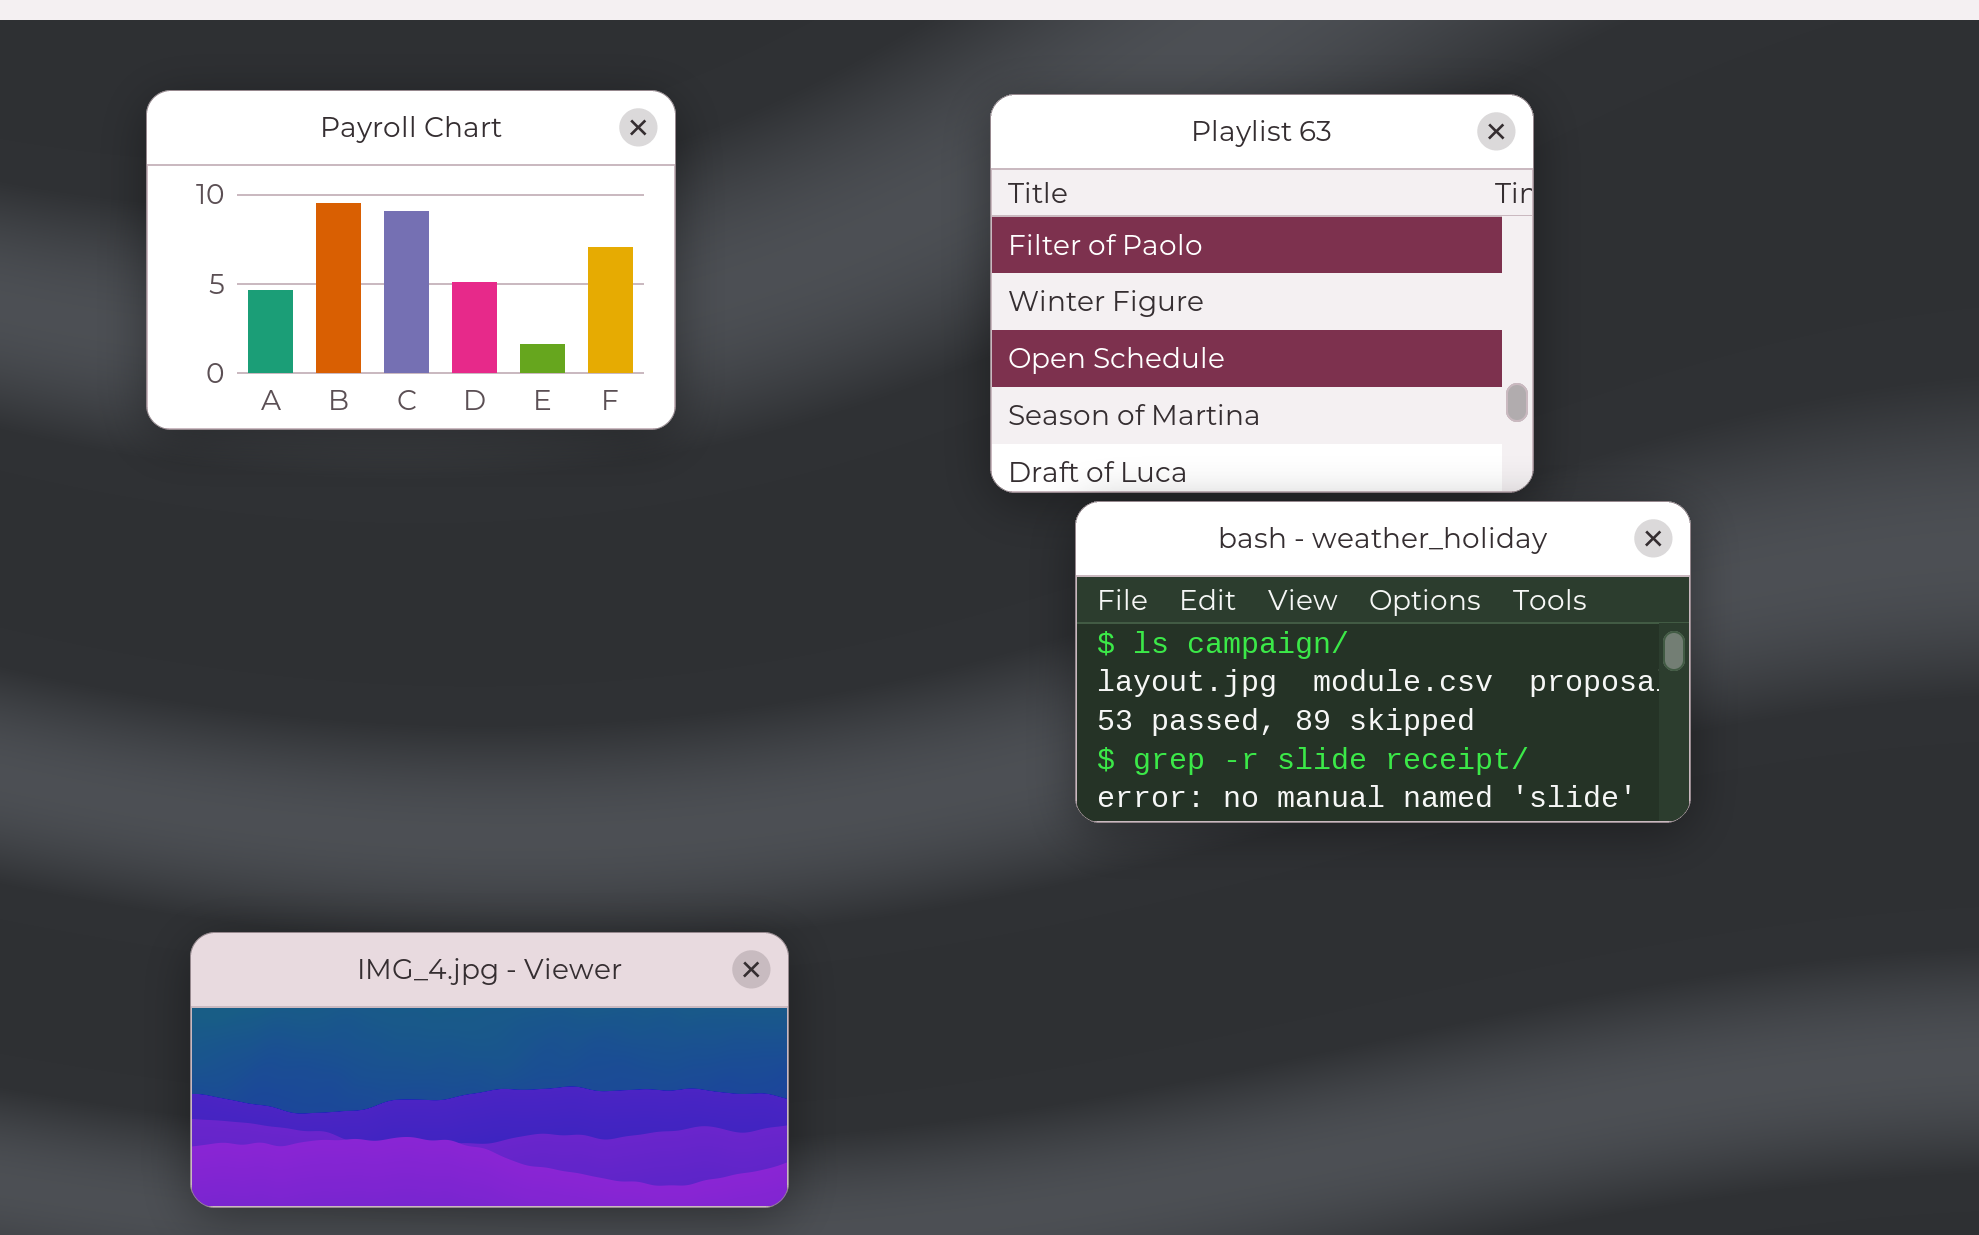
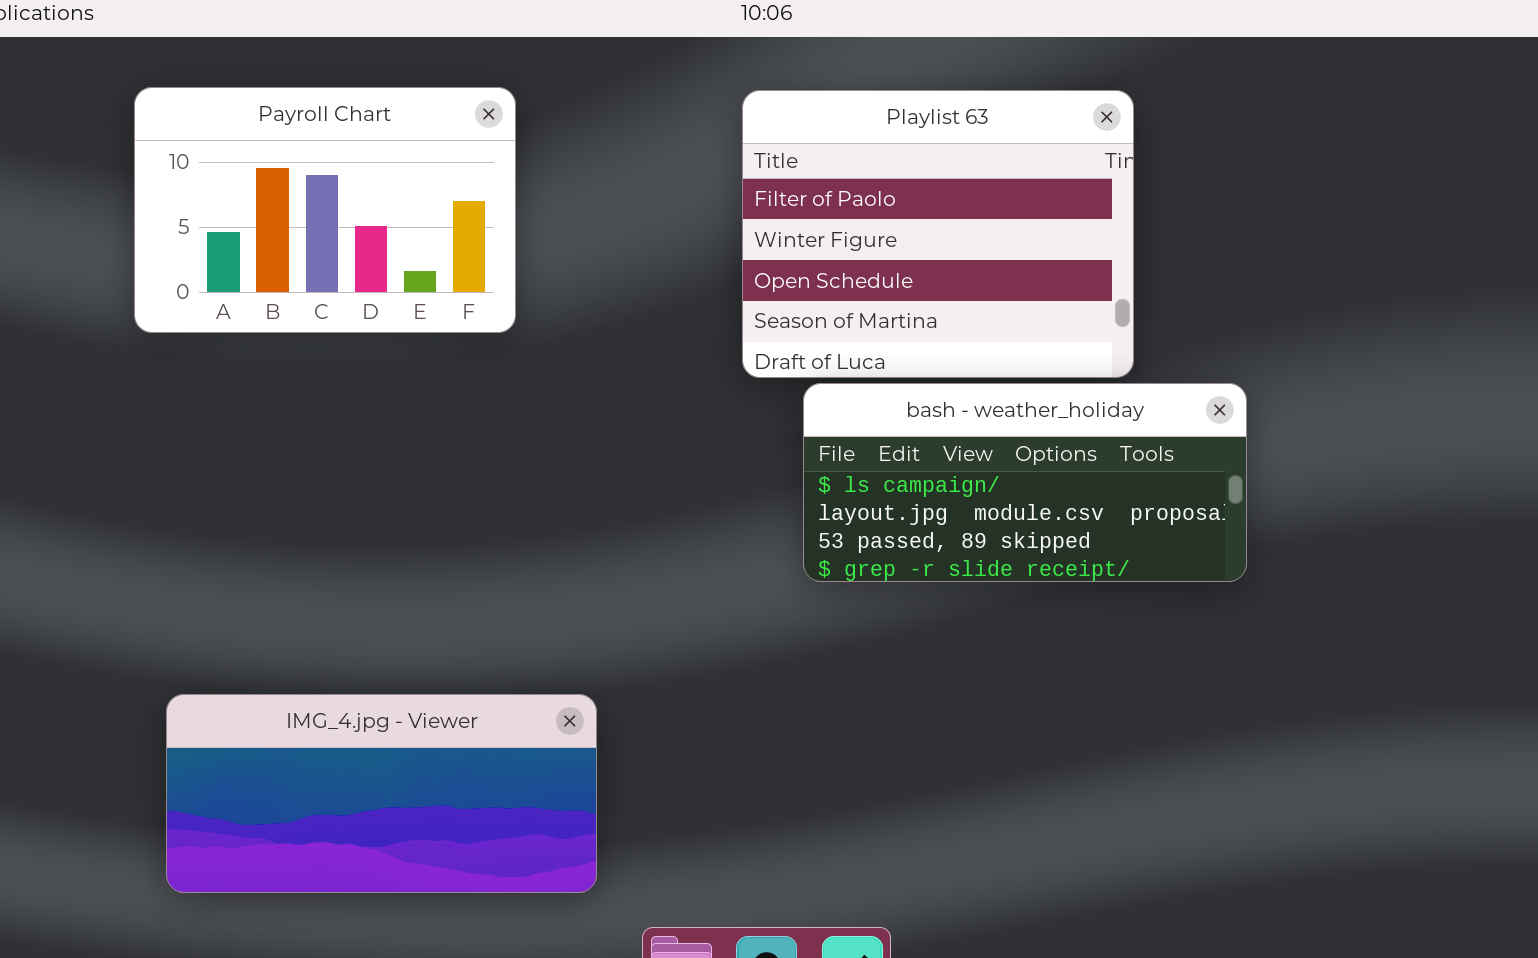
bash - weather_holiday: [1075,501,1691,823] -> [803,383,1247,582], resized

